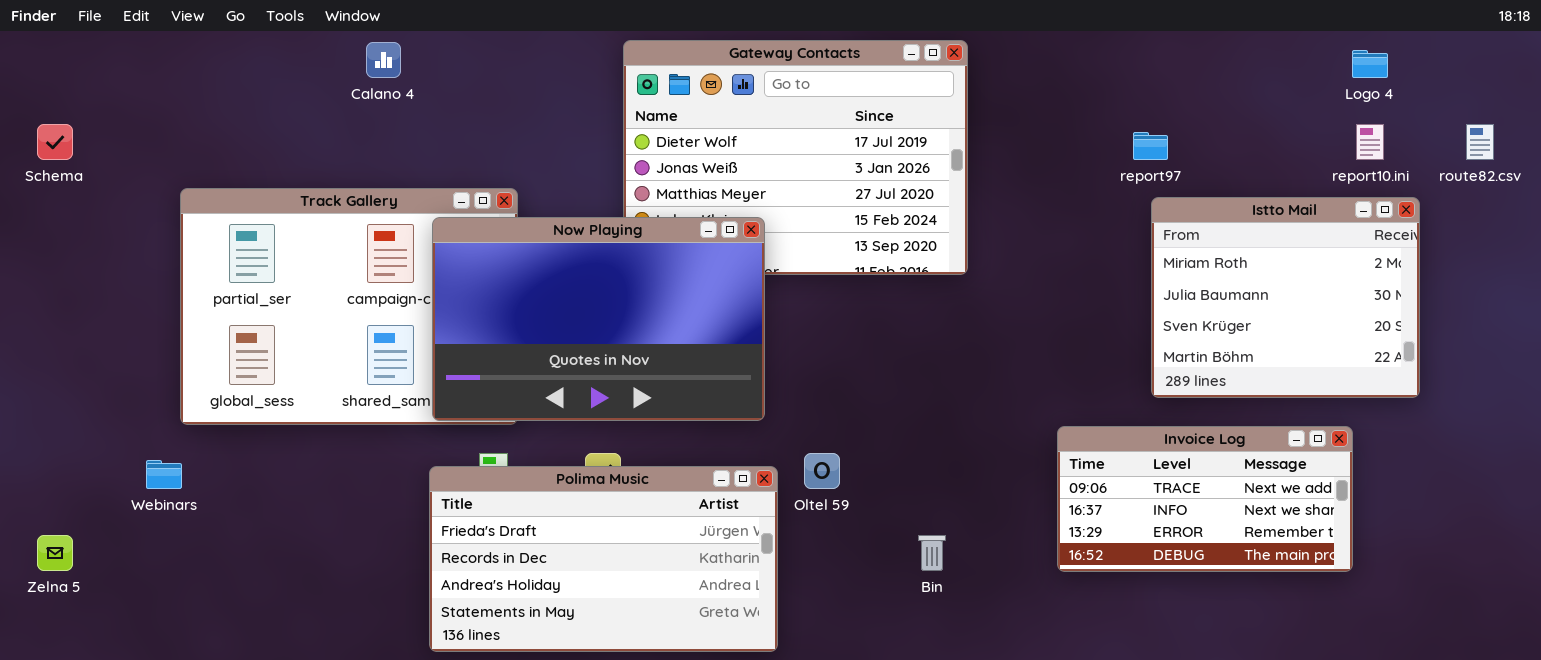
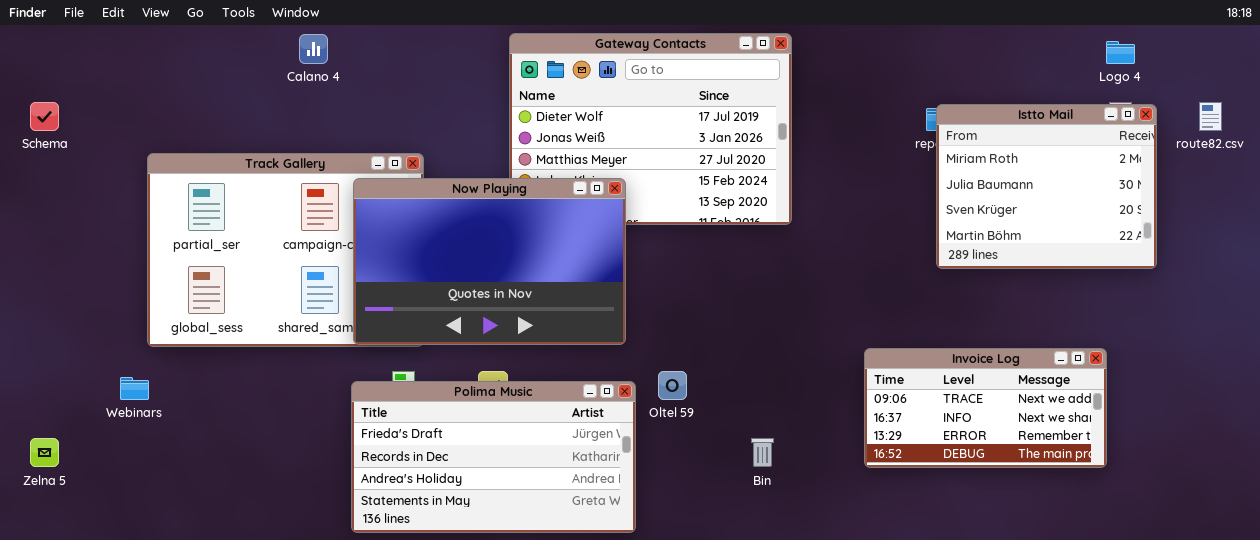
Istto Mail: [1151,197,1420,398] -> [936,104,1157,269], moved

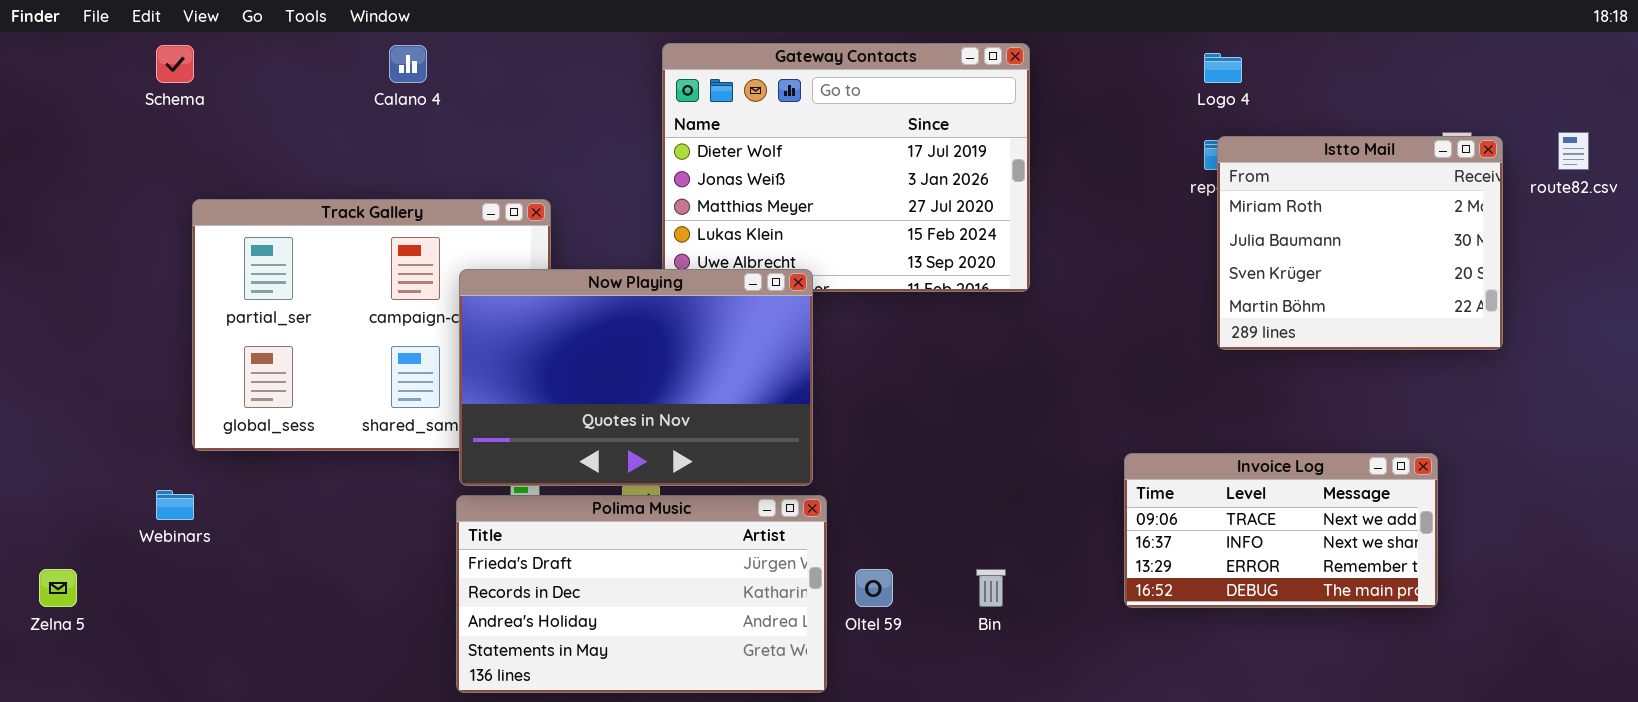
Logo 4: [1106,41,1135,64] -> [1204,53,1242,83], moved
Schema: [30,102,59,131] -> [156,45,194,83], moved
Now Playing: [353,178,626,345] -> [459,269,813,486], moved
Oltel 59: [658,371,687,400] -> [855,569,893,607], moved

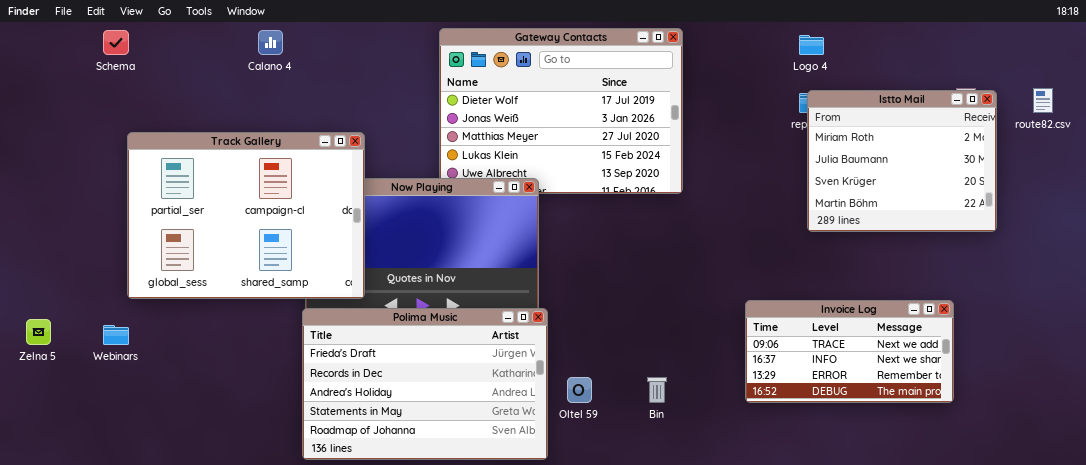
Track Gallery: [192,199,551,451] -> [127,132,365,299], raised
Polima Music: [456,495,827,693] -> [302,308,548,460], resized
Zelna 5: [39,569,77,607] -> [26,319,51,345], moved

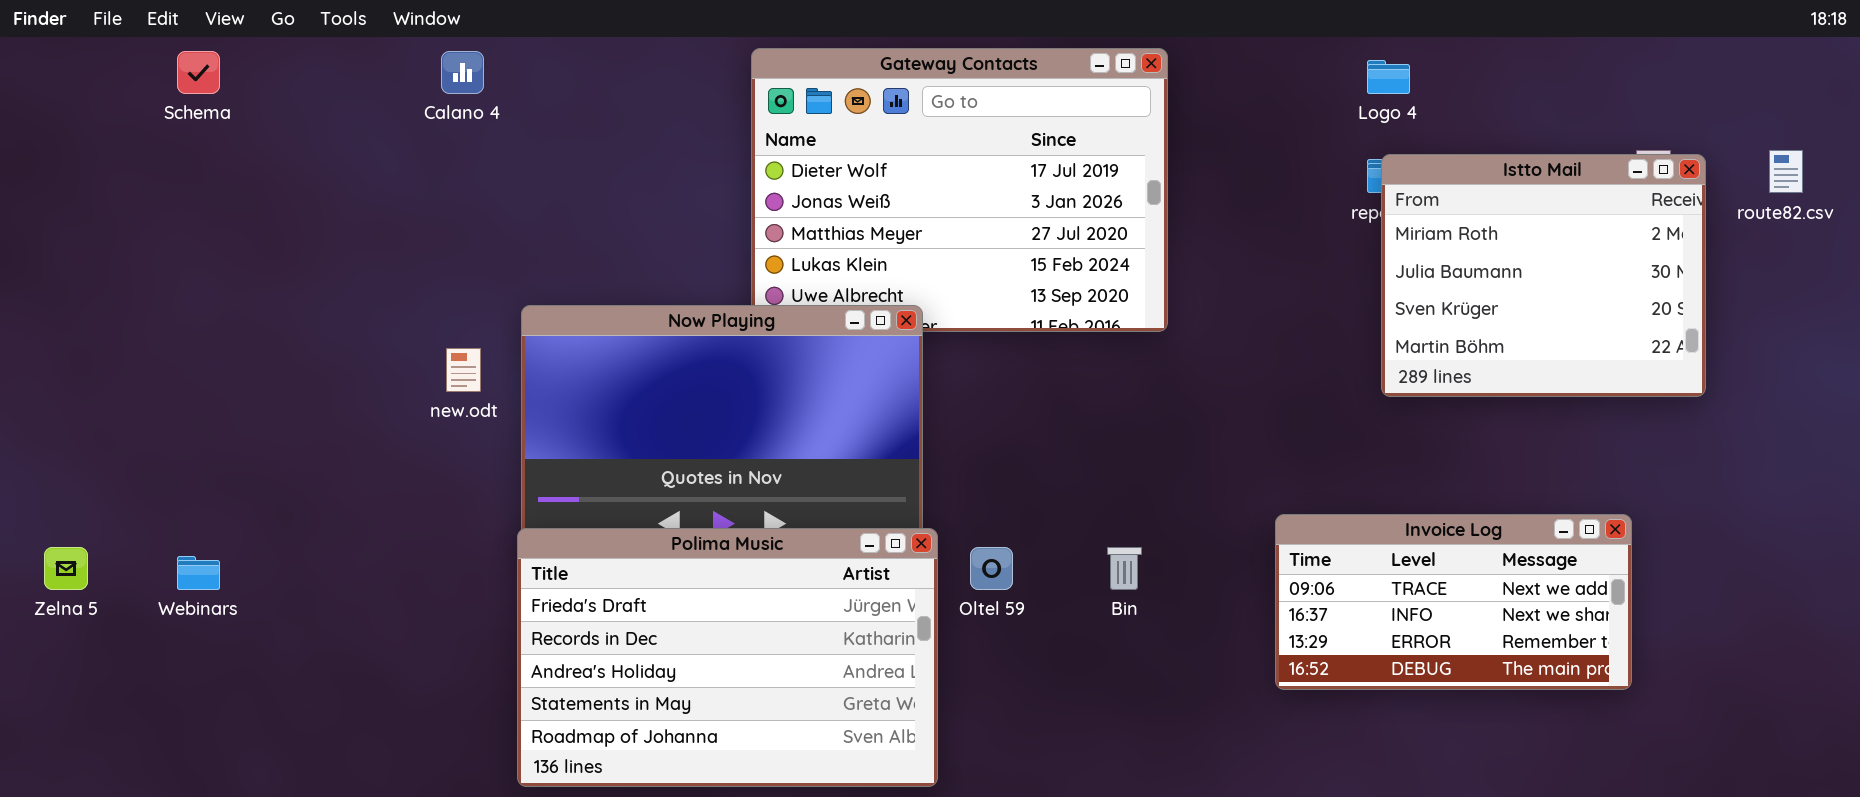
Track Gallery: [127,132,365,299] -> none, closed
Oltel 59: [567,377,592,403] -> [970,547,1013,590], moved
Bin: [647,377,667,403] -> [1107,547,1142,590], moved

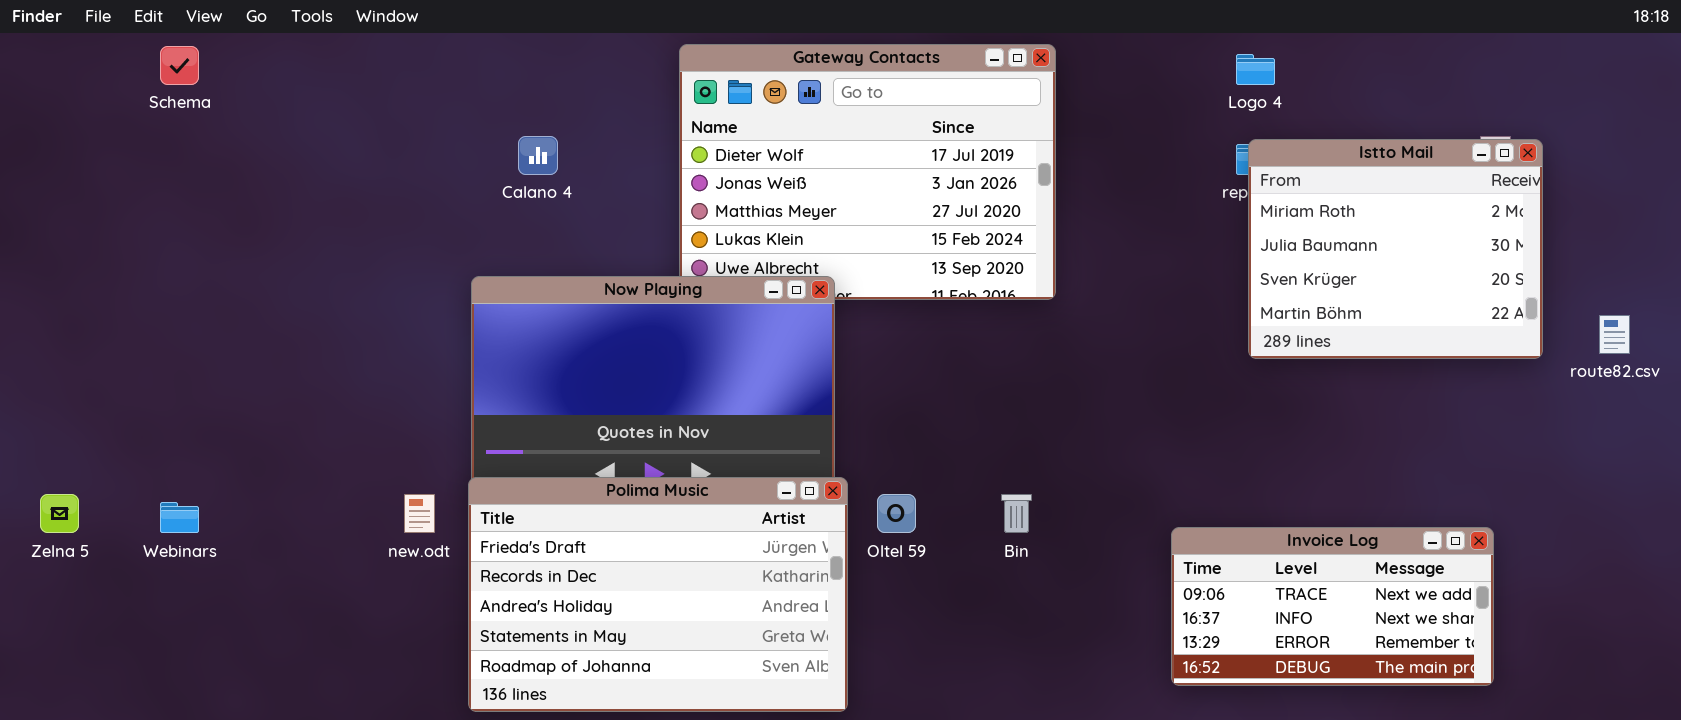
Calano 4: [441,51,484,94] -> [518,136,558,175], moved
route82.csv: [1769,150,1803,193] -> [1599,315,1630,354], moved
new.odt: [446,348,481,392] -> [404,494,435,533], moved
Invoice Log: [1275,514,1632,690] -> [1171,527,1494,686], moved

